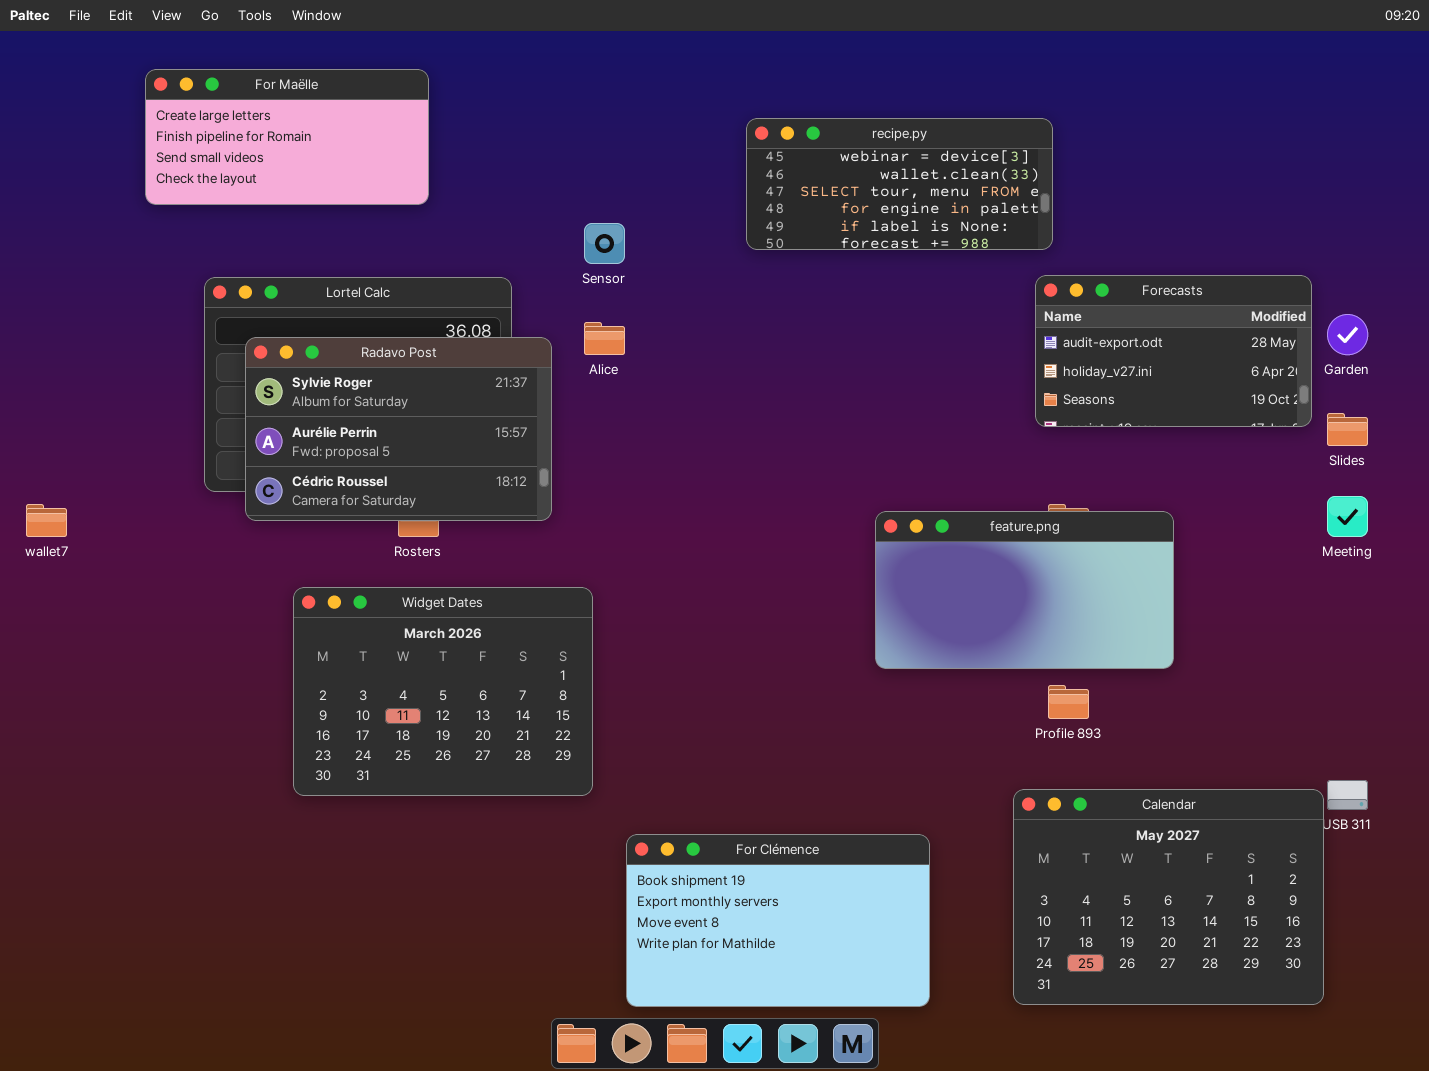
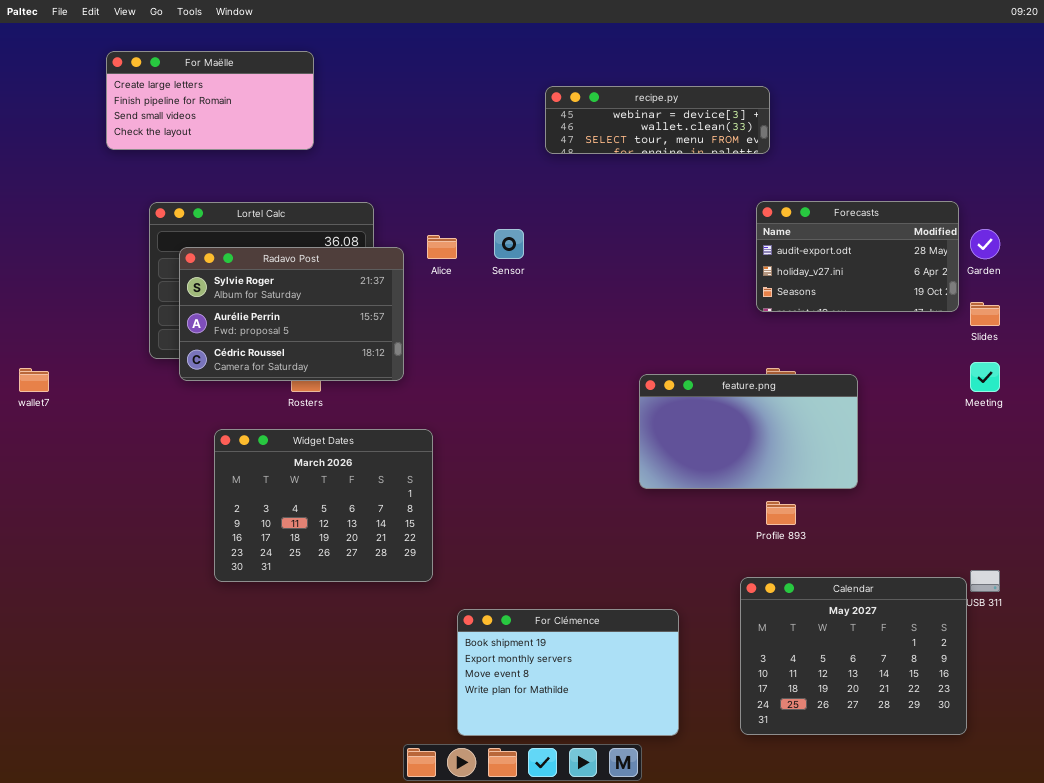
recipe.py: [746,118,1053,250] -> [545,86,770,154], resized
Sensor: [584,223,625,264] -> [494,229,524,259], moved

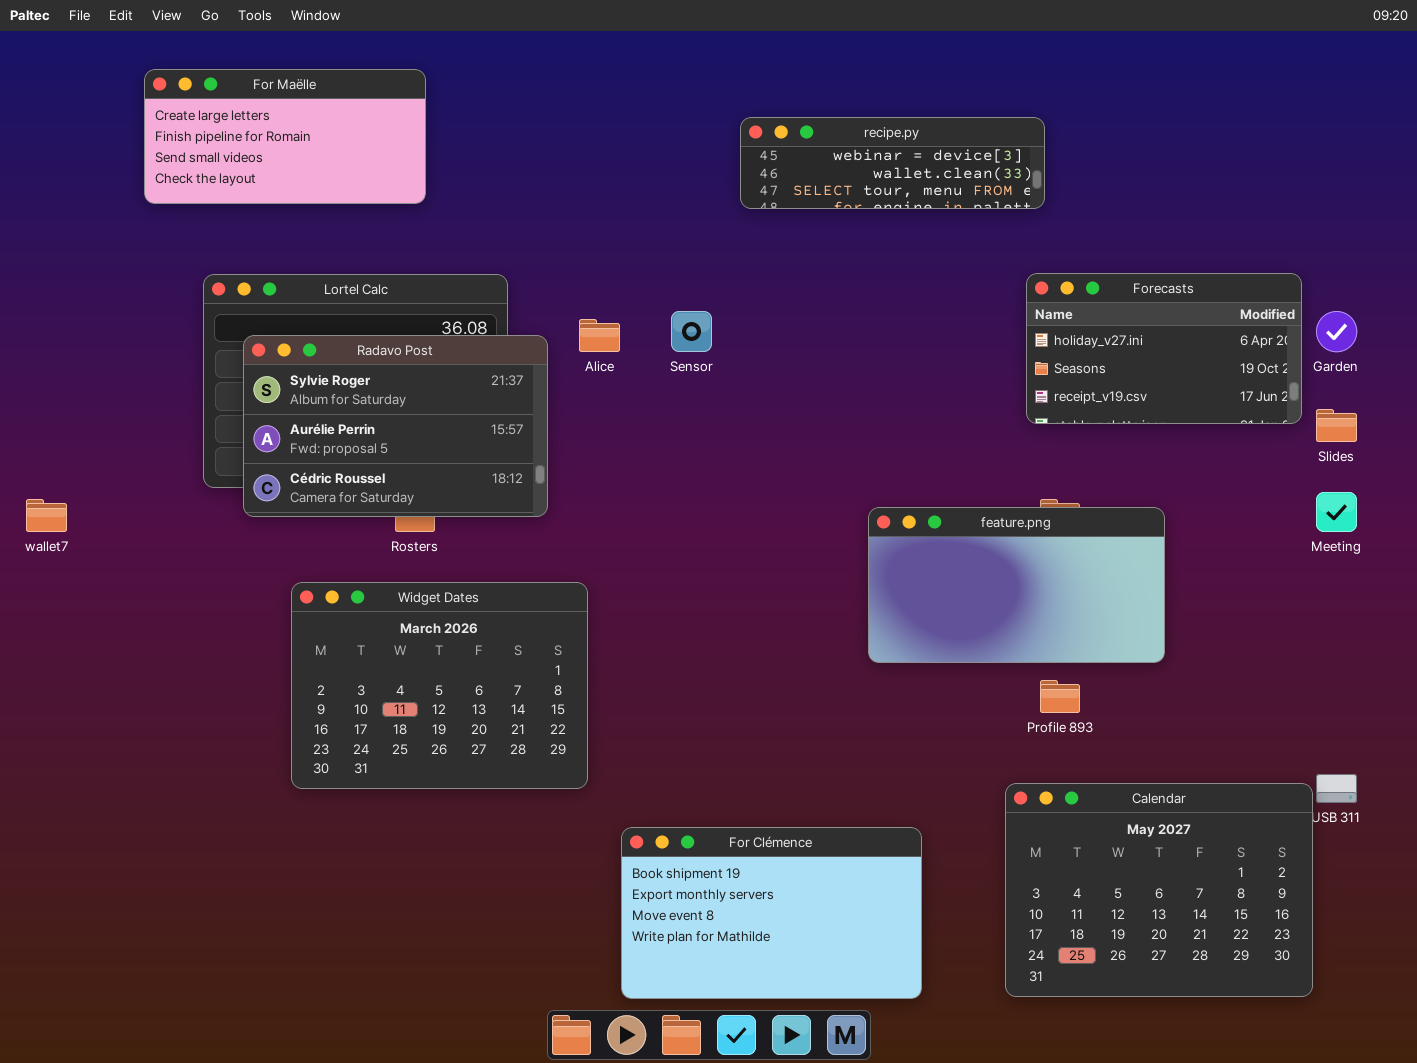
Forecasts: [756,201,959,312] -> [1026,273,1302,424], scrolled down 1 row

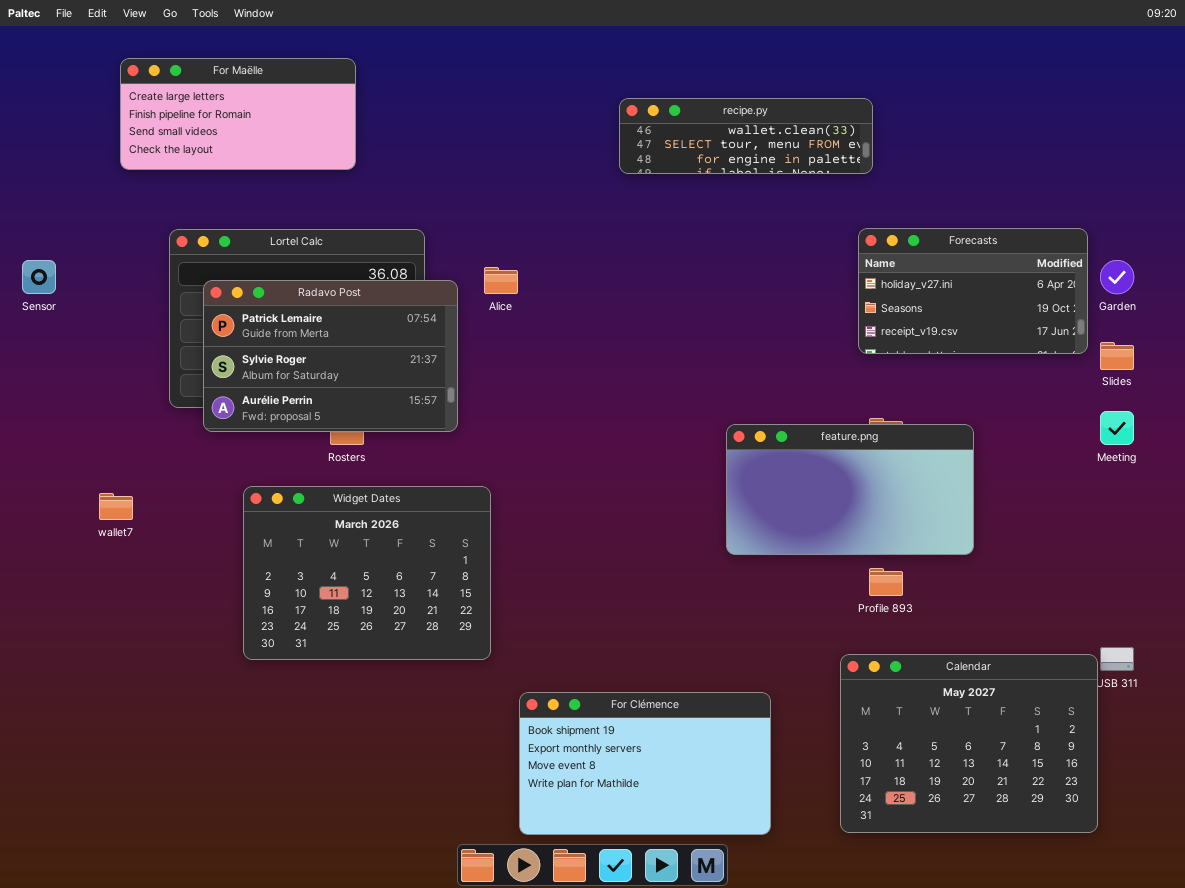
recipe.py: [740,117,1045,209] -> [619,98,873,174], scrolled down 1 row
Sensor: [671,311,712,352] -> [22,260,56,294], moved
Radavo Post: [243,335,548,517] -> [203,280,458,432], scrolled up 1 row
wallet7: [26,499,67,532] -> [99,493,133,520], moved

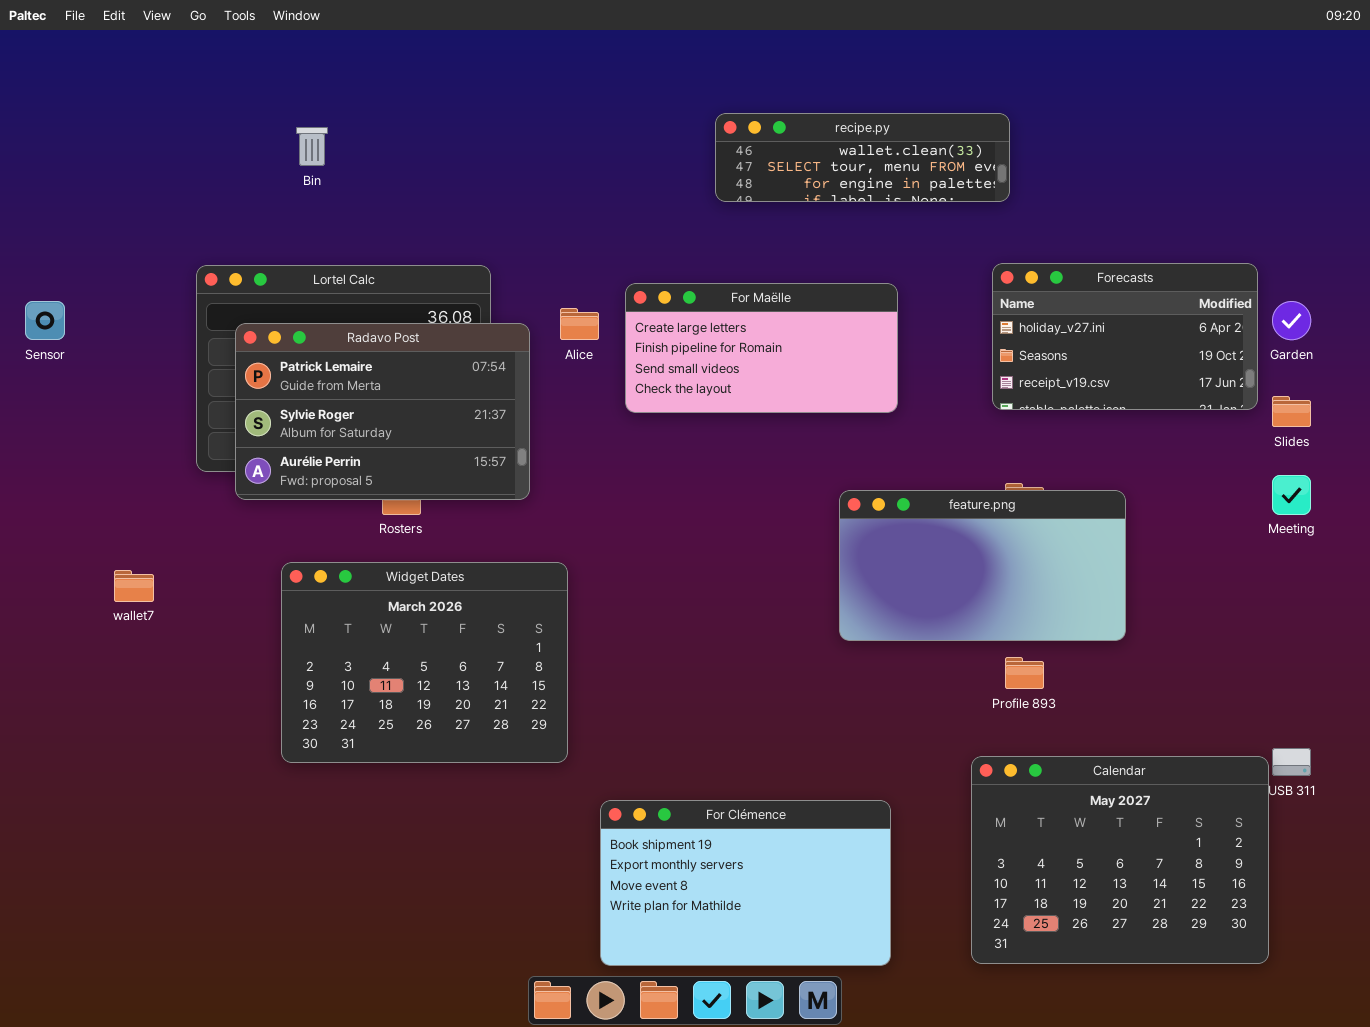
For Maëlle: [120,58,356,170] -> [625,283,898,413], moved

